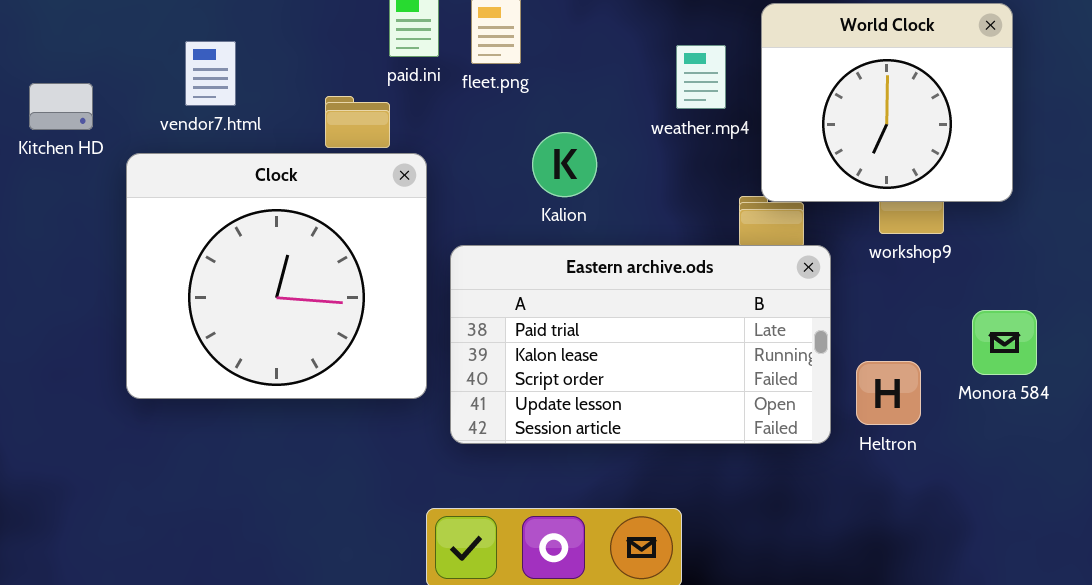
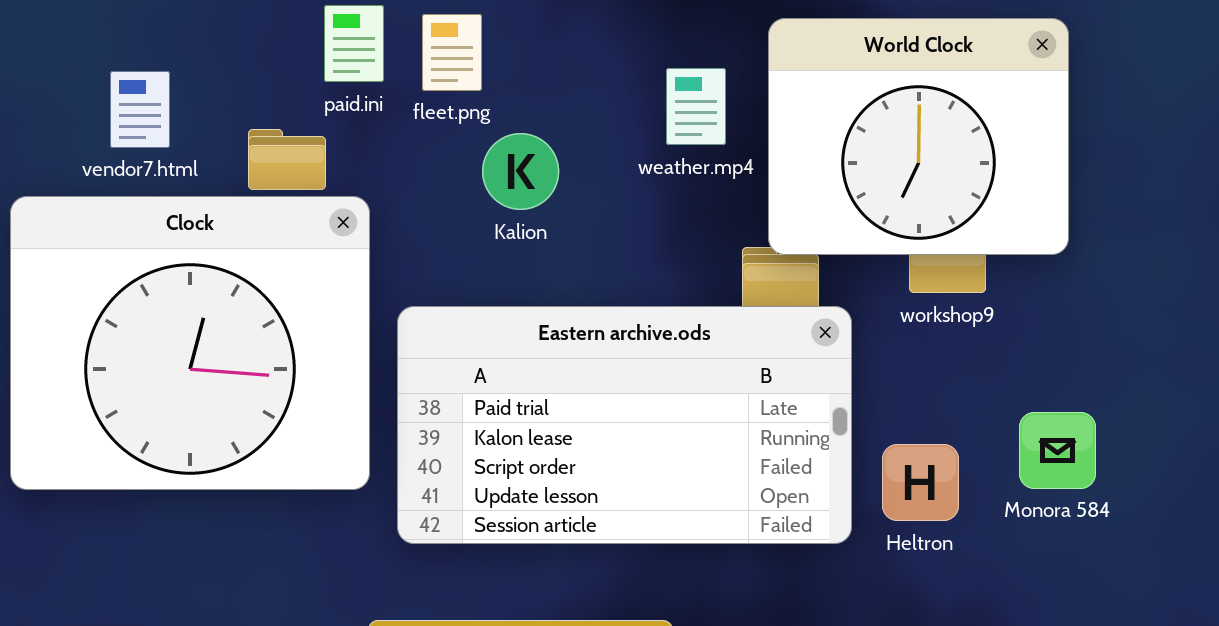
vendor7.html: [185,41,236,106] -> [110,71,170,148], moved
Kalion: [532,132,597,197] -> [482,133,559,210], moved
Monora 584: [972,310,1037,375] -> [1019,412,1096,489], moved

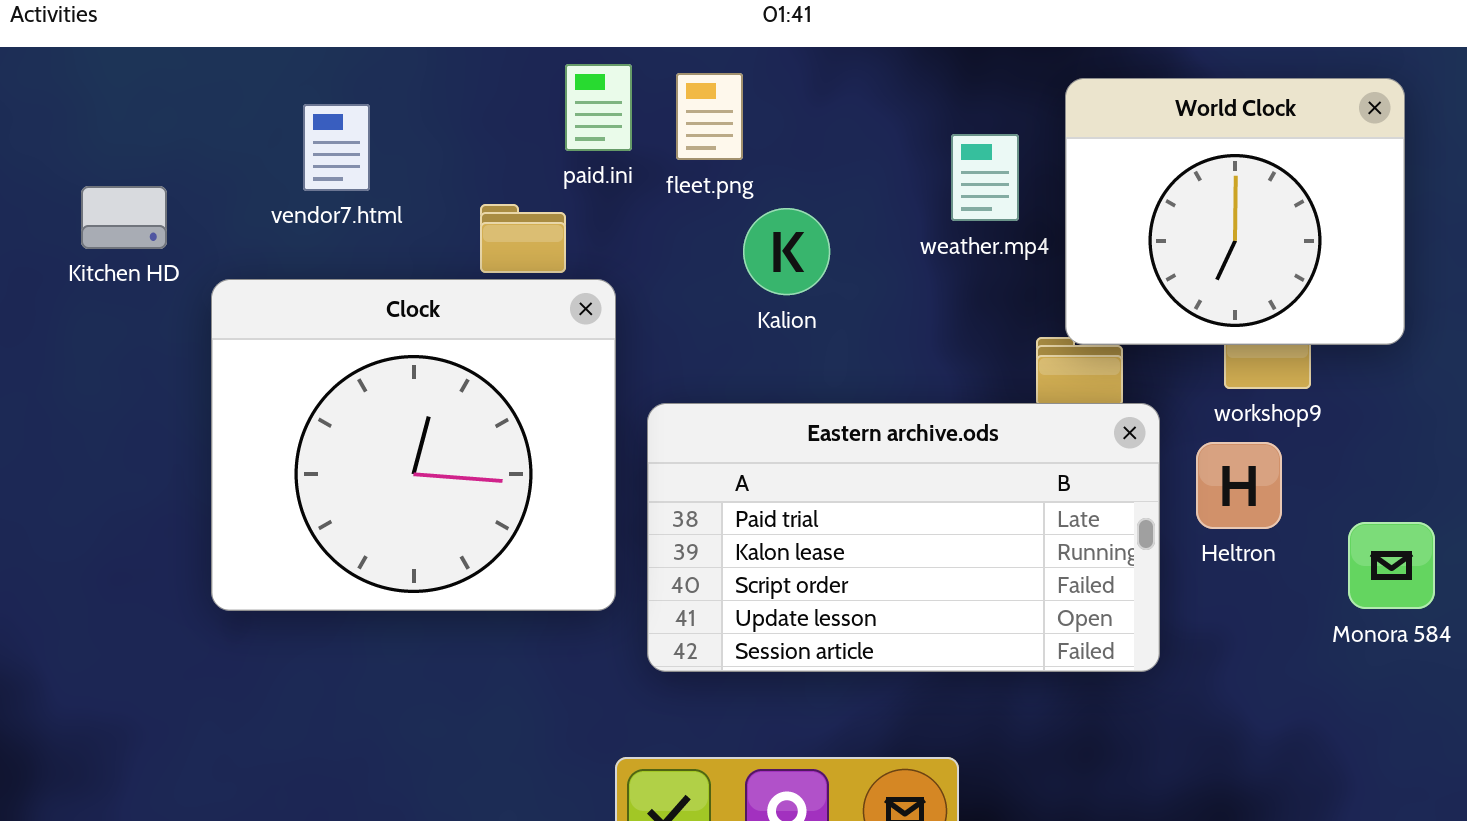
vendor7.html: [110,71,170,148] -> [303,104,370,191], moved
Heltron: [882,444,959,521] -> [1196,442,1282,529], moved

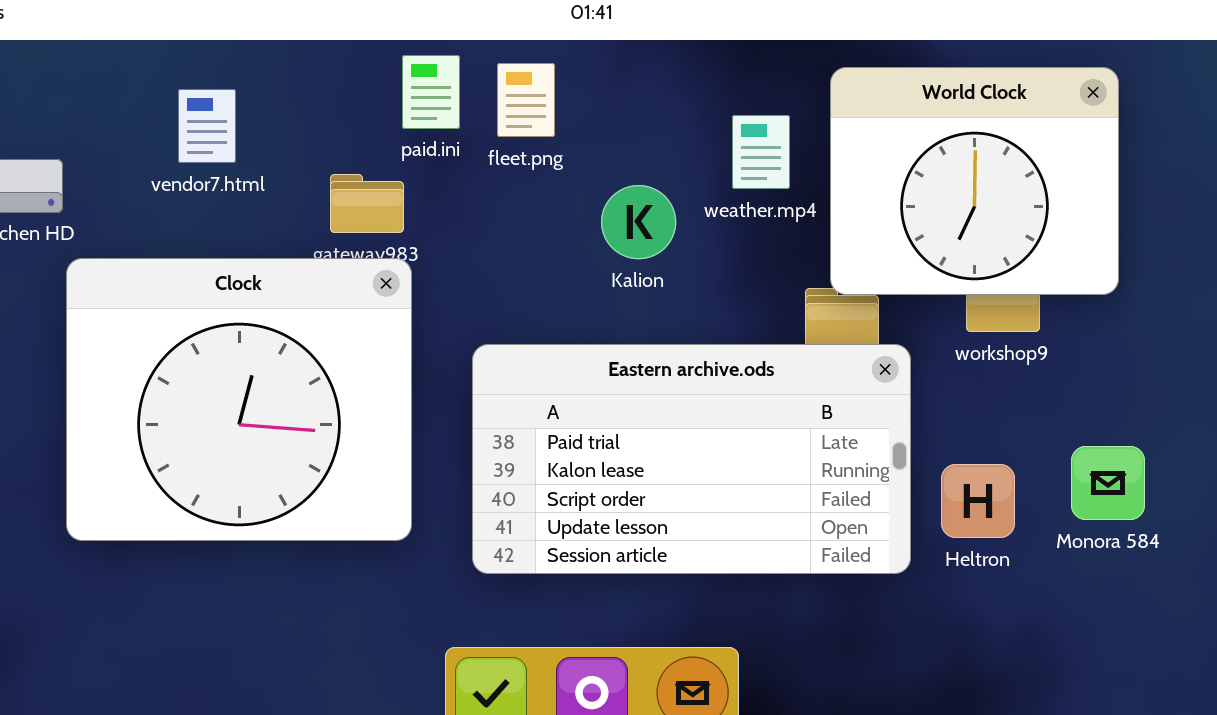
Kalion: [743,208,830,295] -> [601,185,676,259], moved
Clock: [211,279,616,611] -> [66,258,412,541], moved
Heltron: [1196,442,1282,529] -> [941,464,1015,538], moved

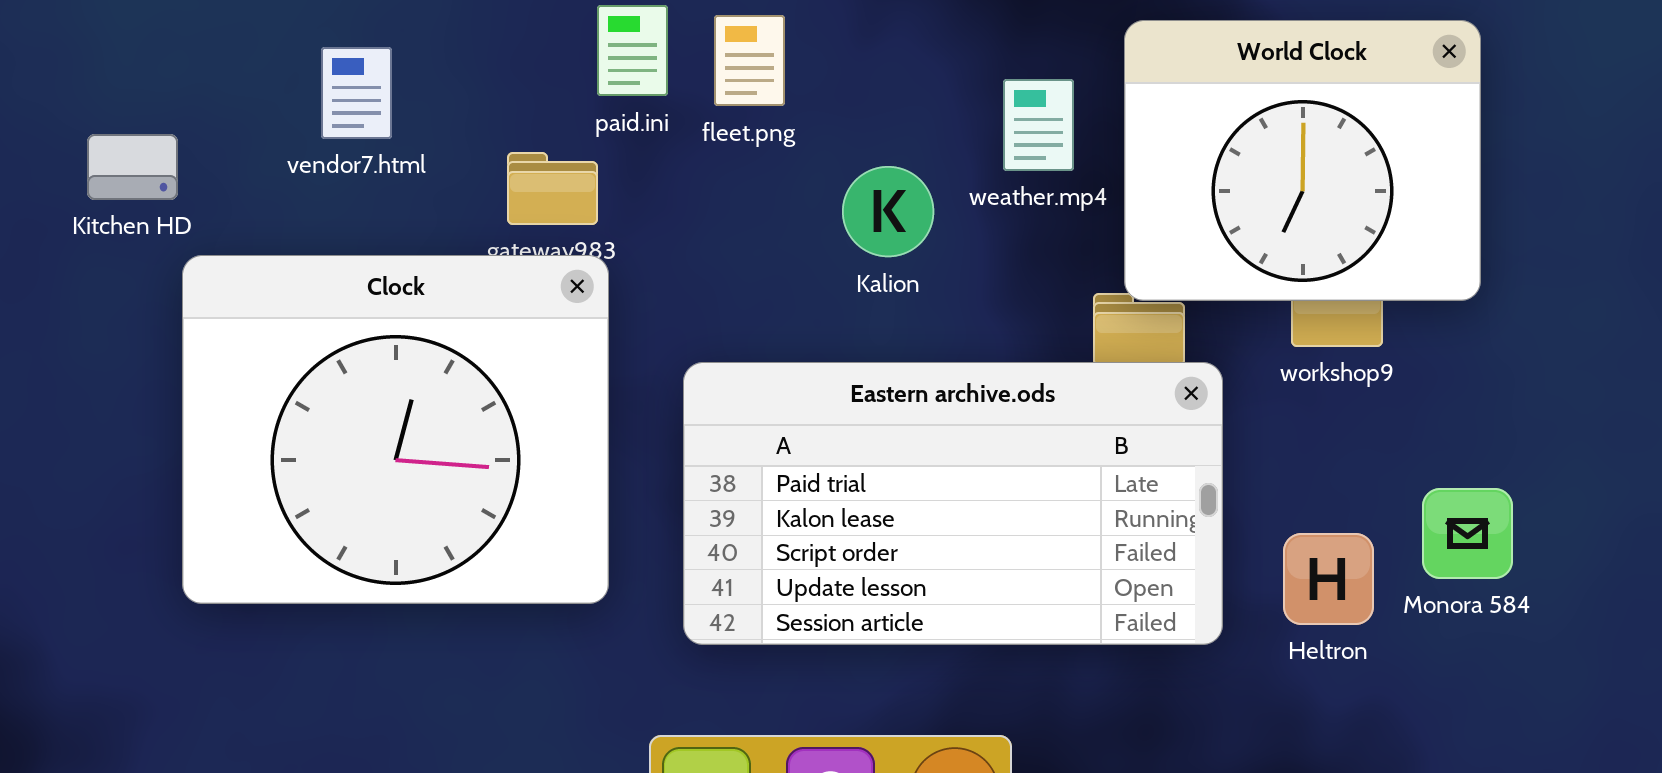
Heltron: [941,464,1015,538] -> [1283,533,1374,625], moved

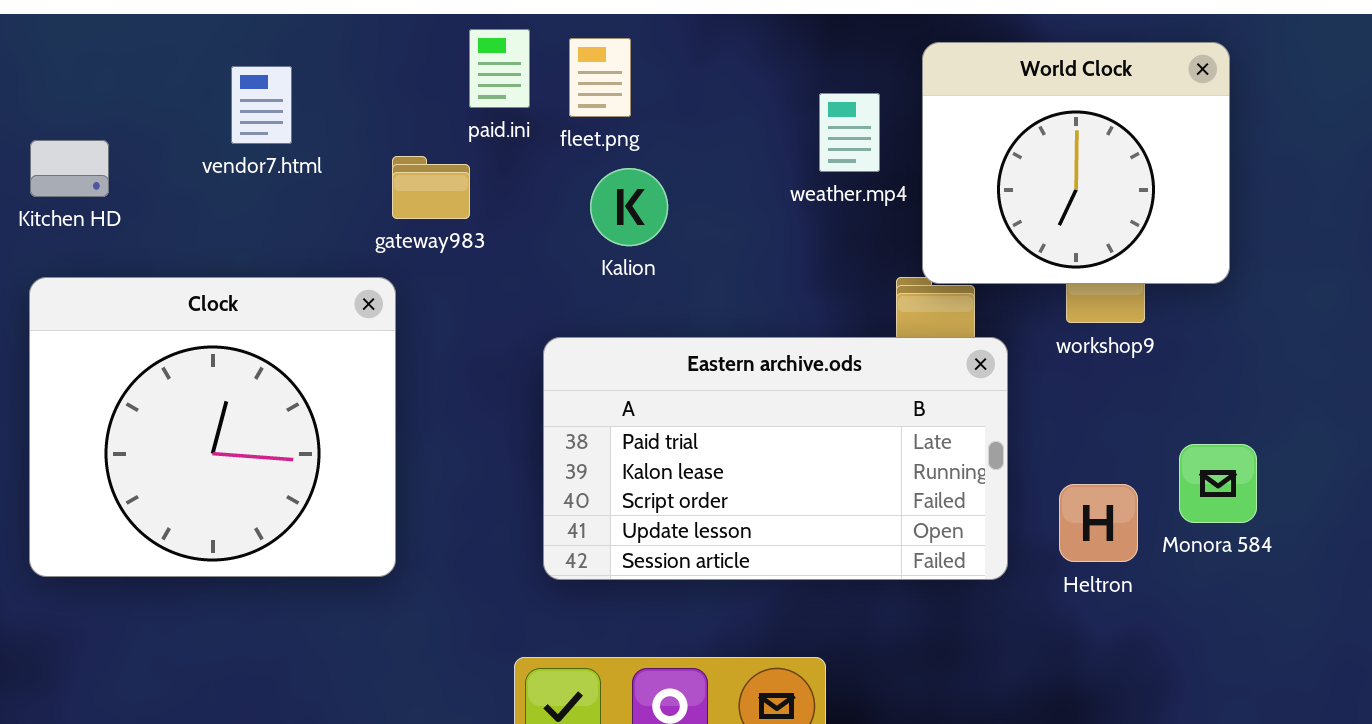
Kalion: [842,166,934,257] -> [590,168,668,246], moved
Clock: [182,255,609,604] -> [29,277,396,577], moved

